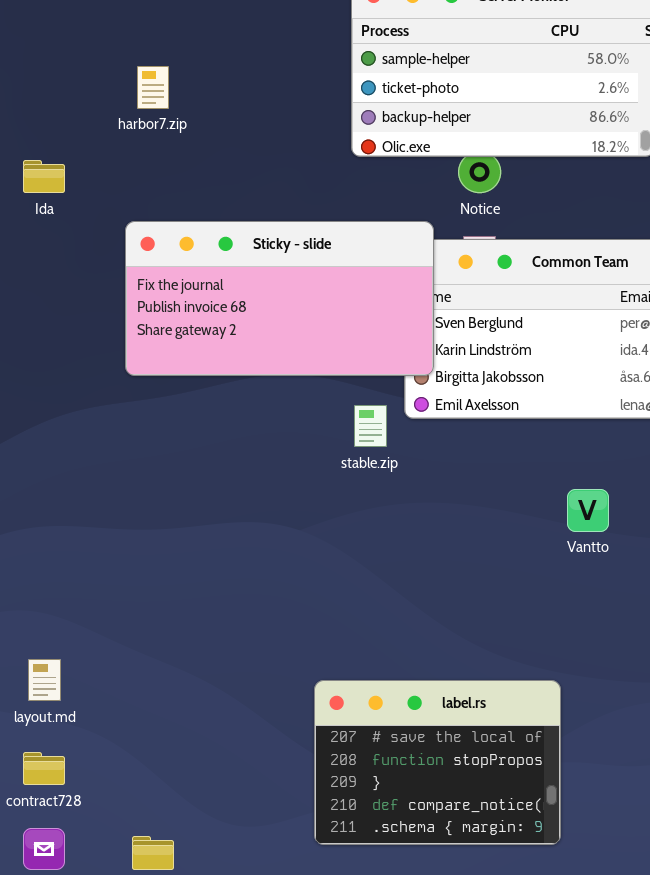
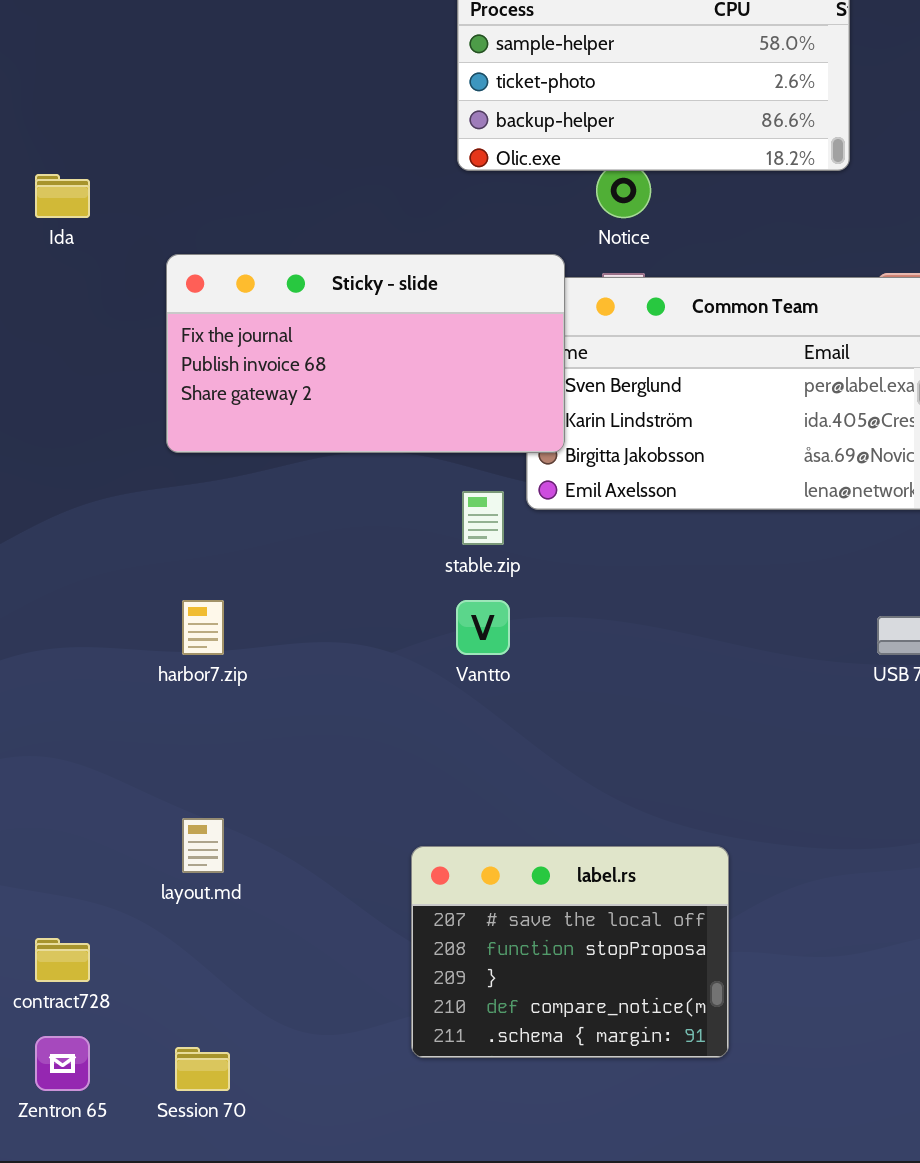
harbor7.zip: [137,66,169,109] -> [182,600,224,655], moved
Vantto: [567,489,609,532] -> [456,600,510,655], moved
layout.md: [28,659,61,701] -> [182,818,224,873], moved

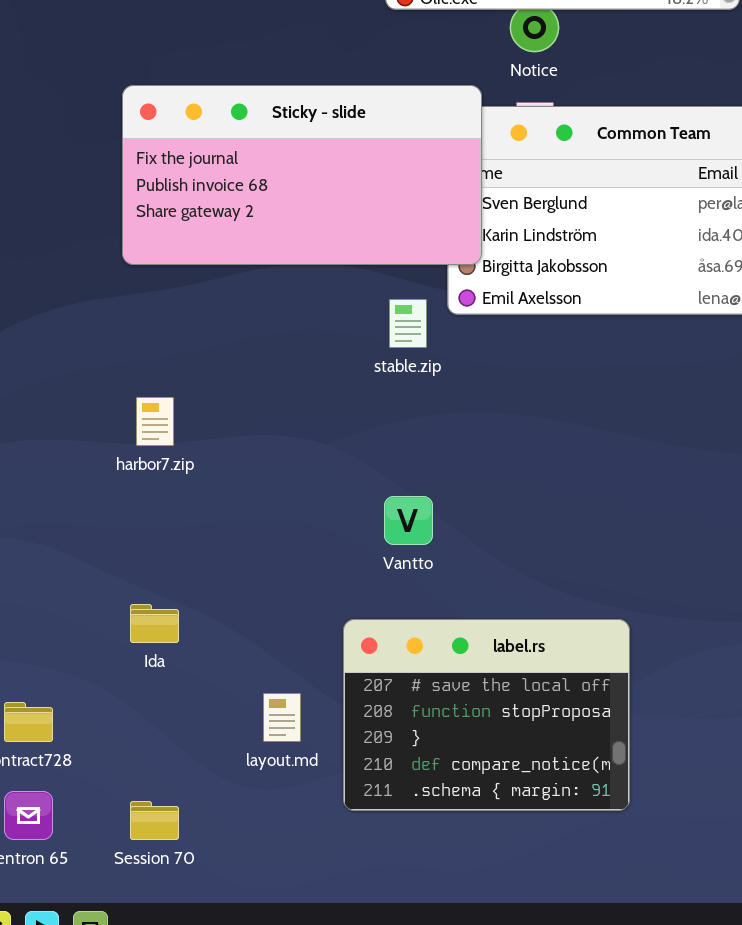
Ida: [35,174,90,218] -> [130,604,179,643], moved
Vantto: [456,600,510,655] -> [384,496,433,545], moved
layout.md: [182,818,224,873] -> [263,693,301,742], moved

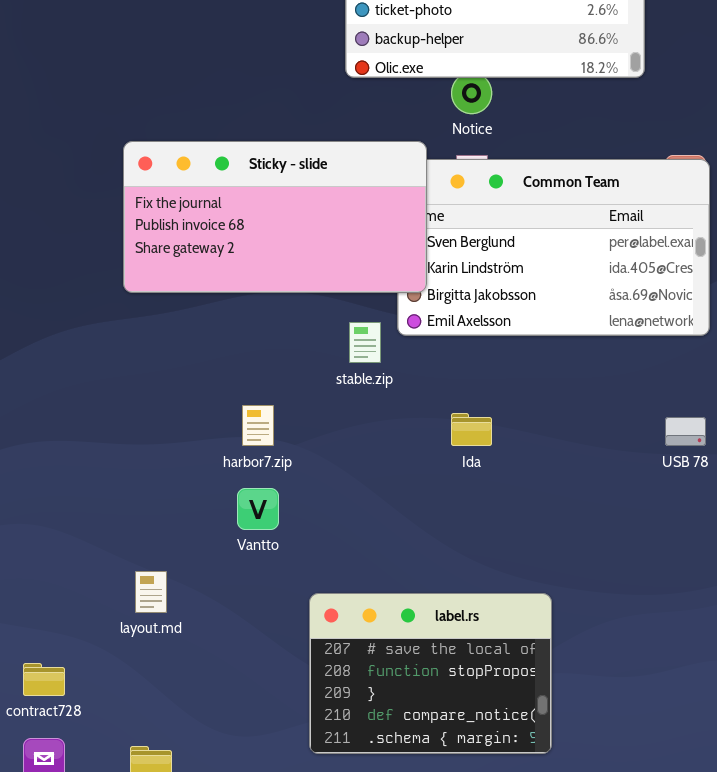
harbor7.zip: [136,397,174,446] -> [242,405,274,446], moved
Vantto: [384,496,433,545] -> [237,488,279,530], moved
Ida: [130,604,179,643] -> [451,413,492,446], moved
layout.md: [263,693,301,742] -> [135,571,167,613], moved

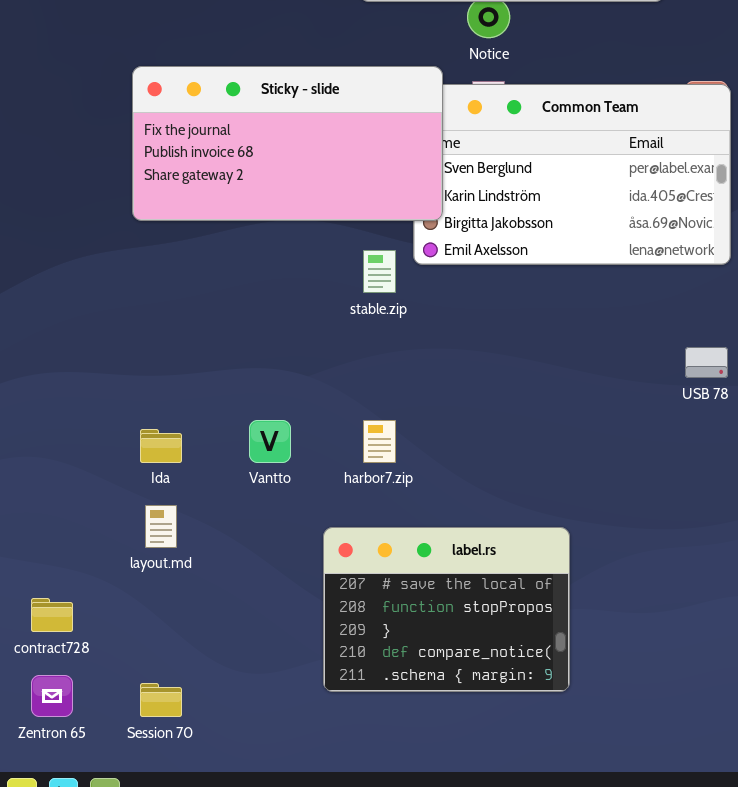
harbor7.zip: [242,405,274,446] -> [363,420,396,463], moved
Ida: [451,413,492,446] -> [140,429,182,463], moved

